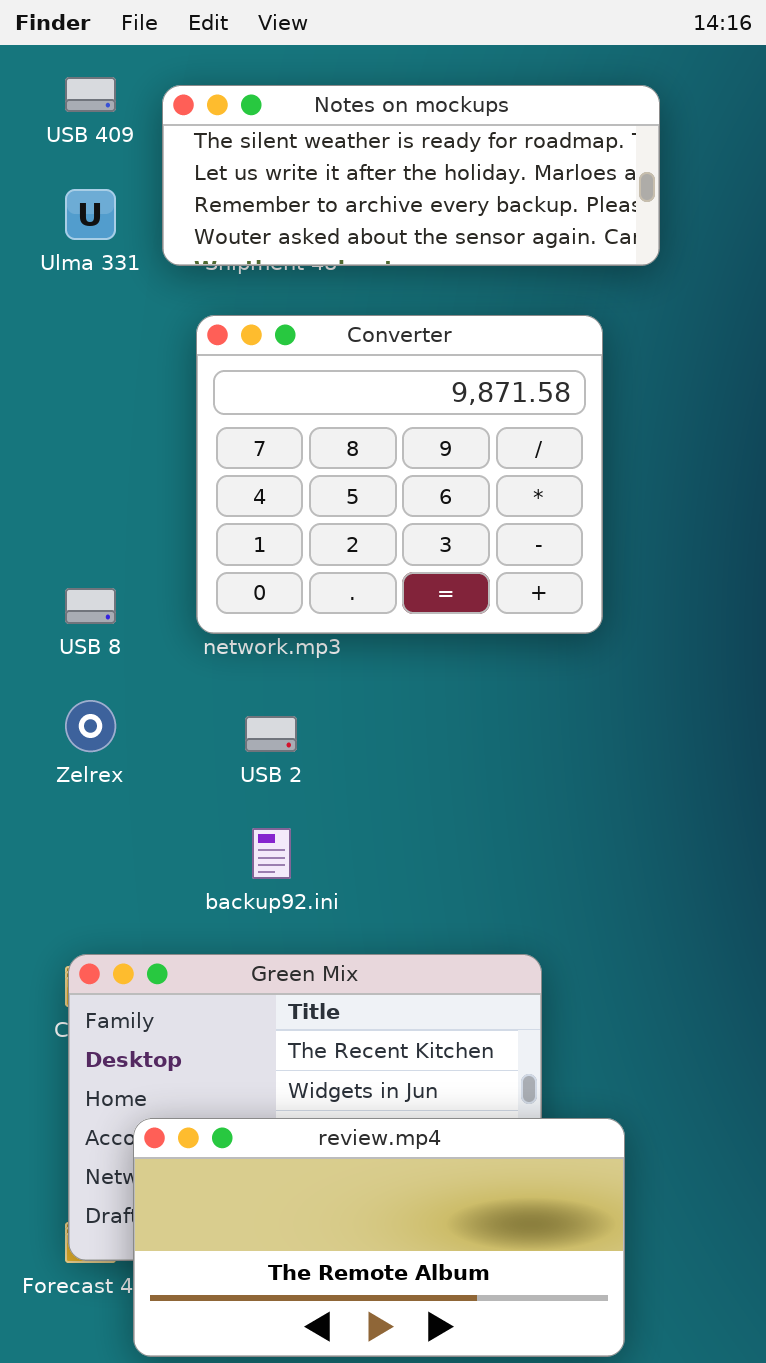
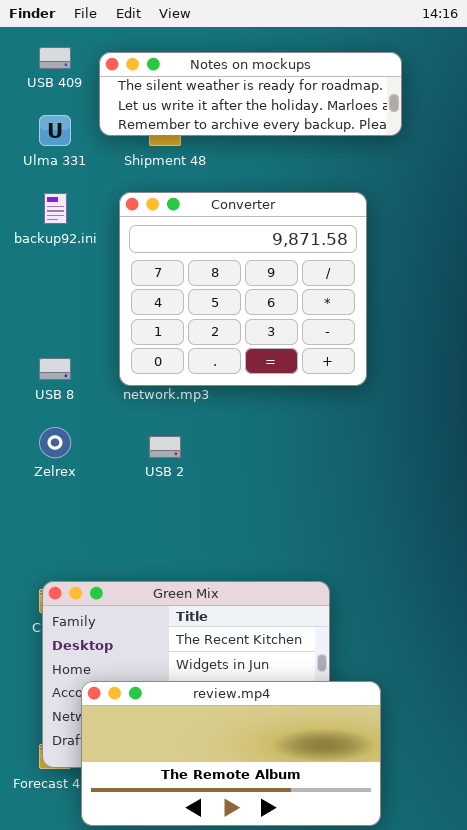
Notes on mockups: [162,85,660,266] -> [99,52,402,136], resized
backup92.ini: [252,828,291,879] -> [44,193,67,224], moved

